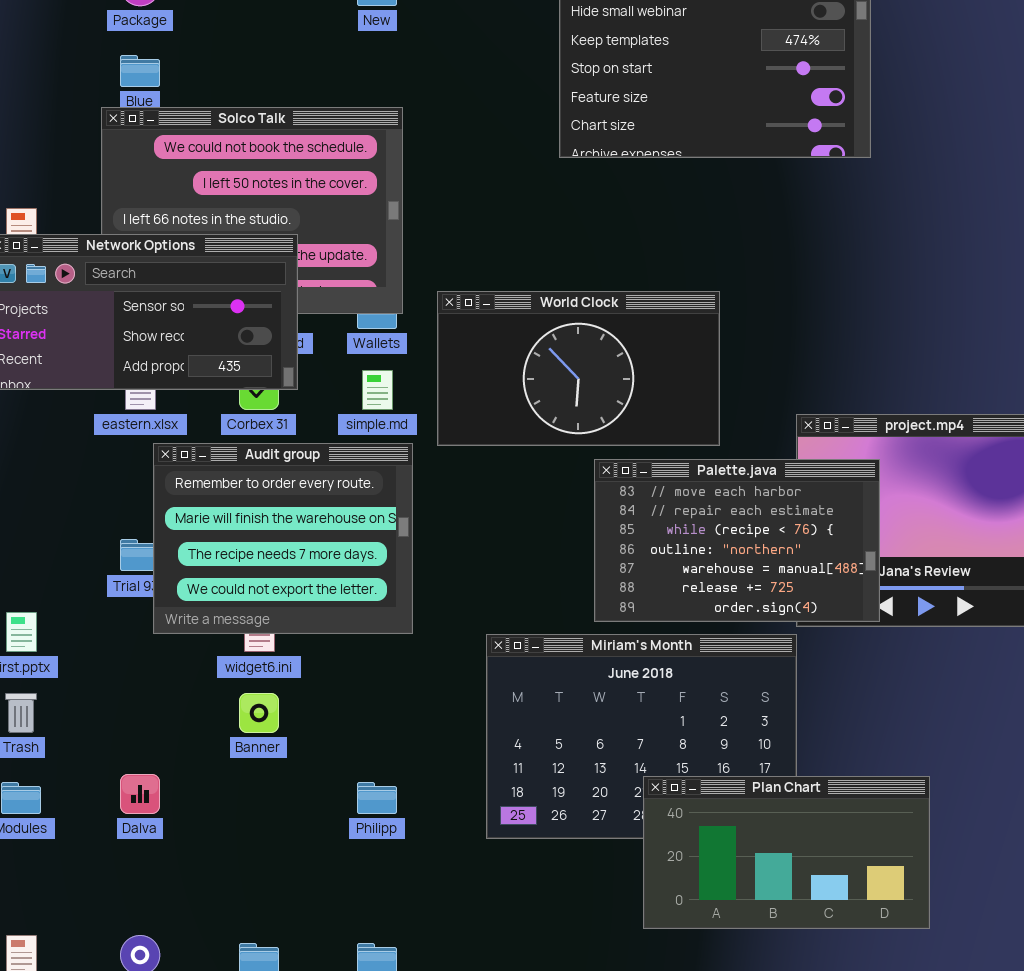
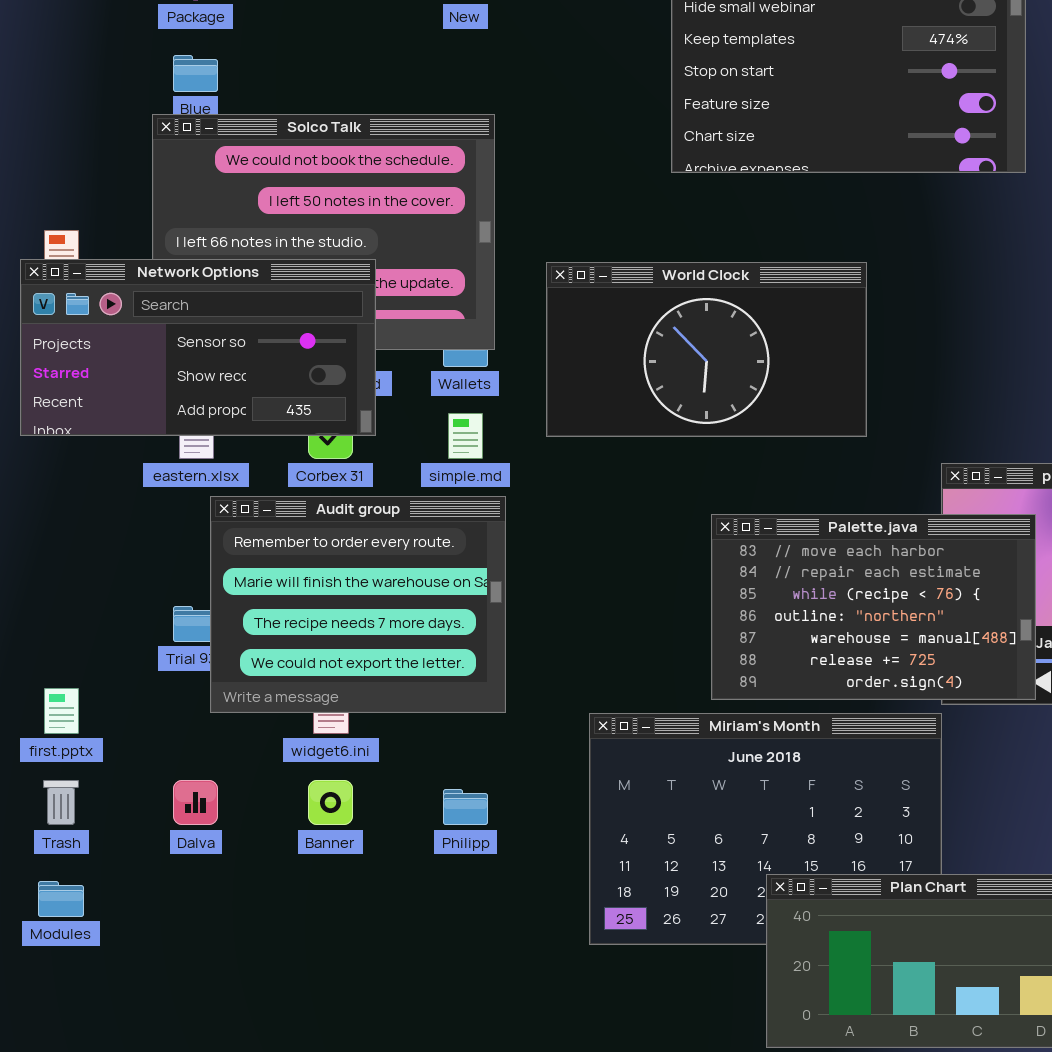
World Clock: [437,291,720,446] -> [546,262,867,437], moved
Dalva: [120,774,160,814] -> [173,780,218,825], moved
Philipp: [357,782,397,814] -> [443,789,488,825], moved

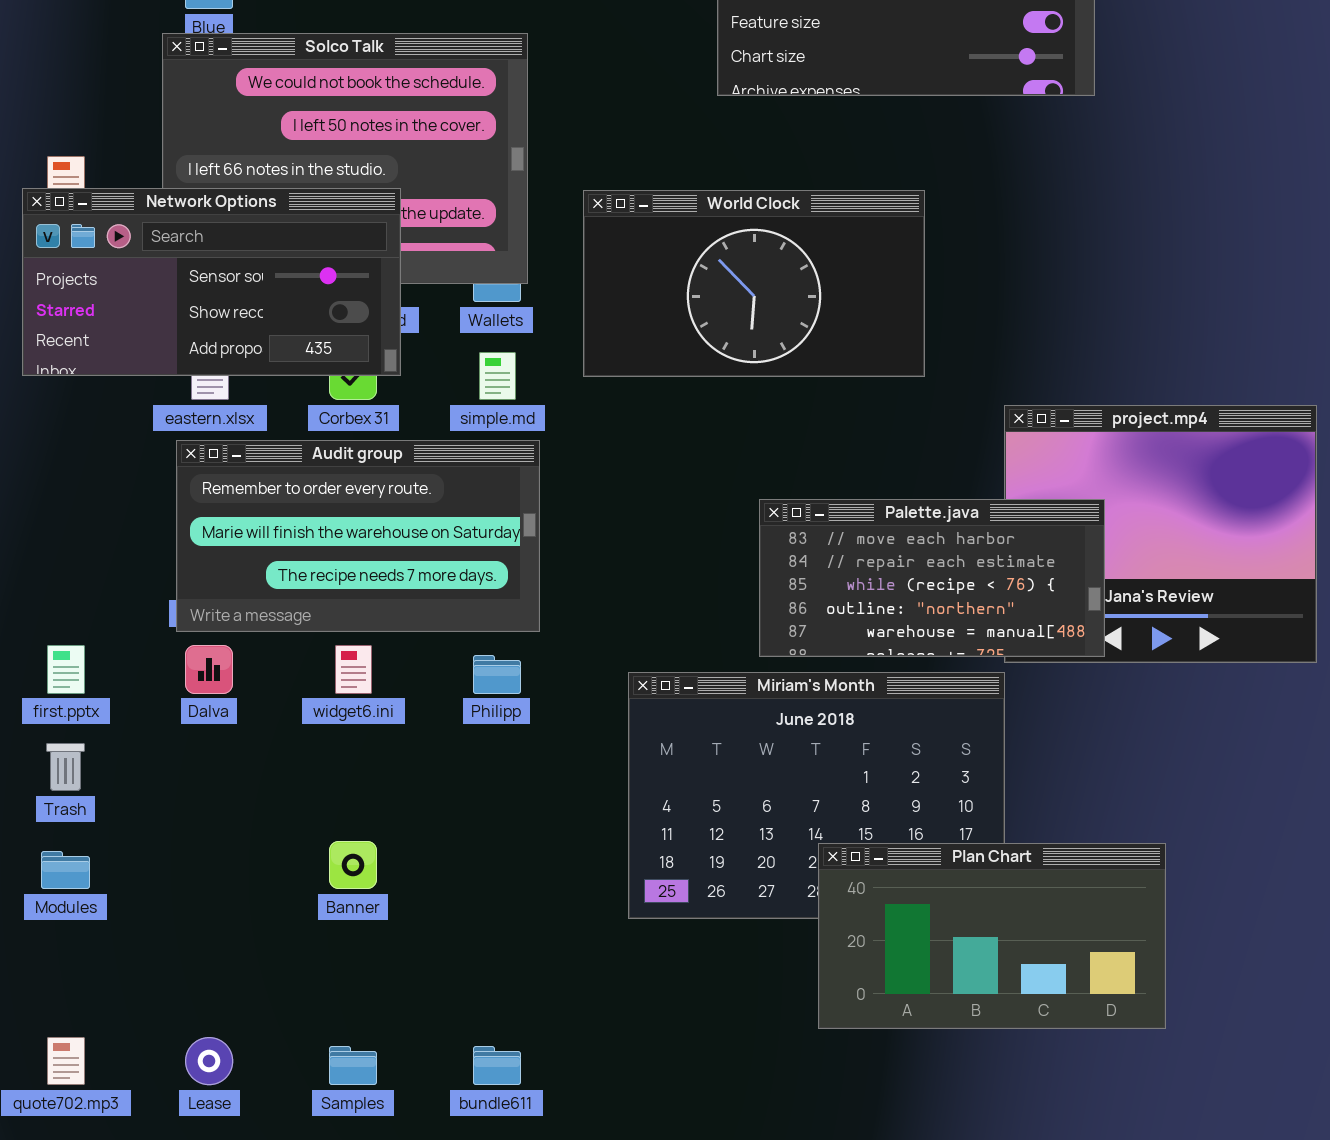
Audit group: [210,496,506,713] -> [176,440,540,632], resized
Palette.java: [711,514,1036,700] -> [759,499,1105,657], resized
Dalva: [173,780,218,825] -> [185,645,233,694], moved
Banner: [308,780,353,825] -> [329,841,377,889], moved
Philipp: [443,789,488,825] -> [473,655,521,694], moved

